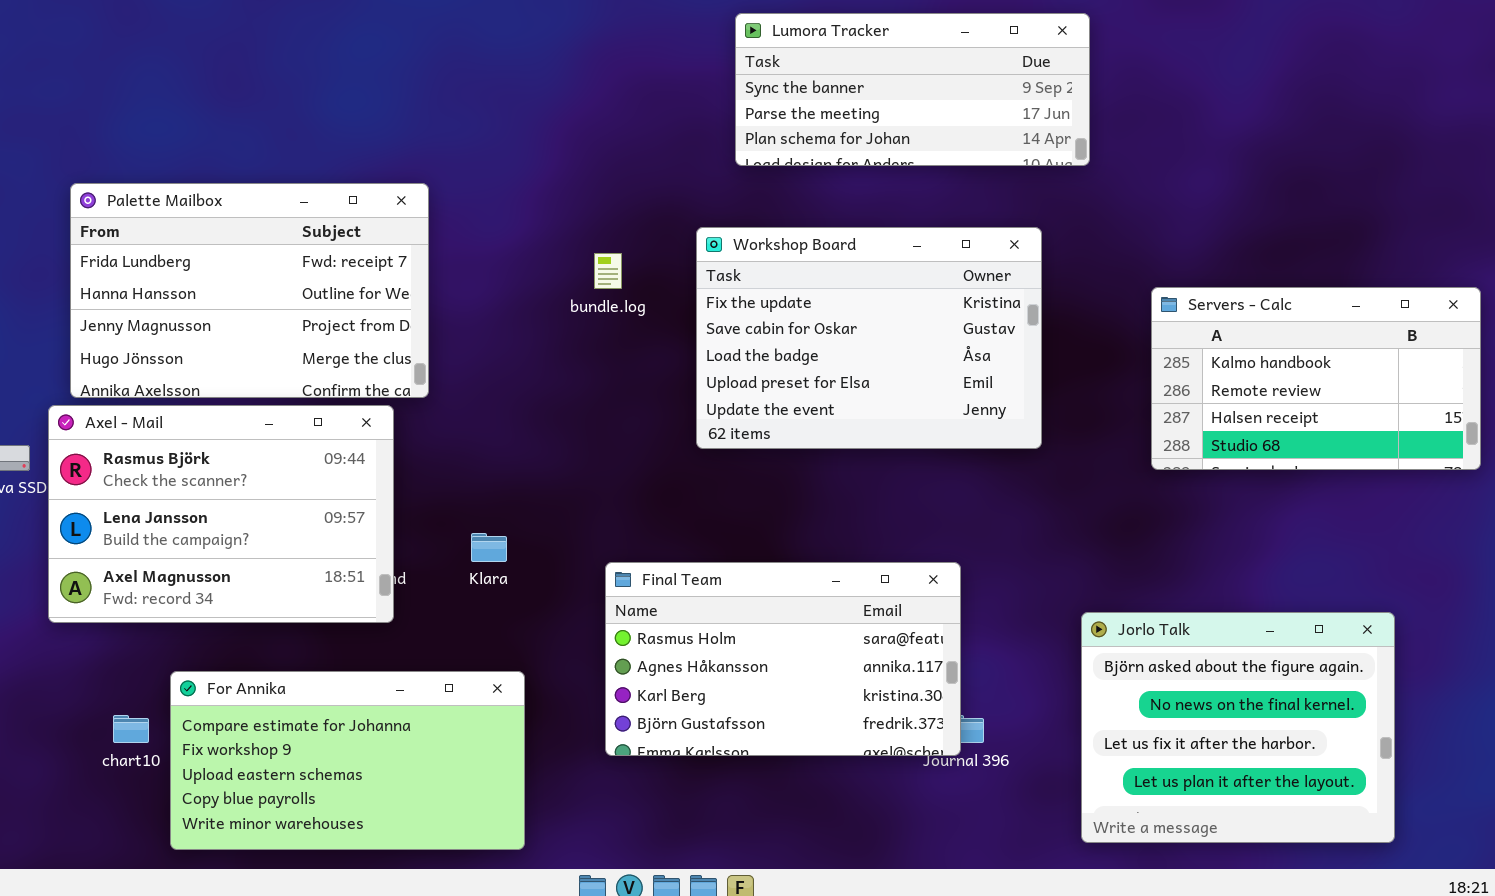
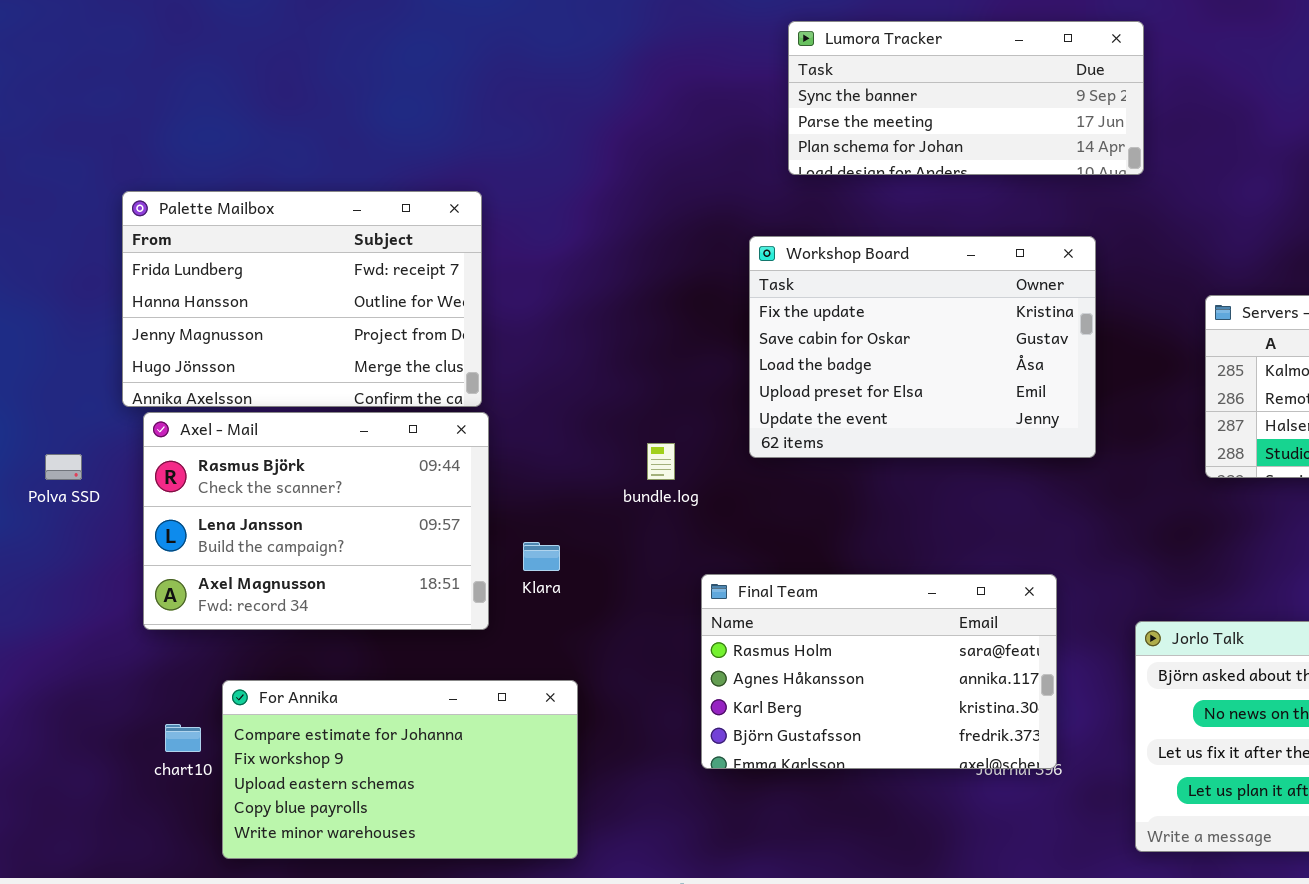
bundle.log: [594,253,622,289] -> [647,443,675,480], moved
Axel - Mail: [48,405,394,623] -> [143,412,489,630], moved
Final Team: [605,562,961,756] -> [701,574,1057,769], moved

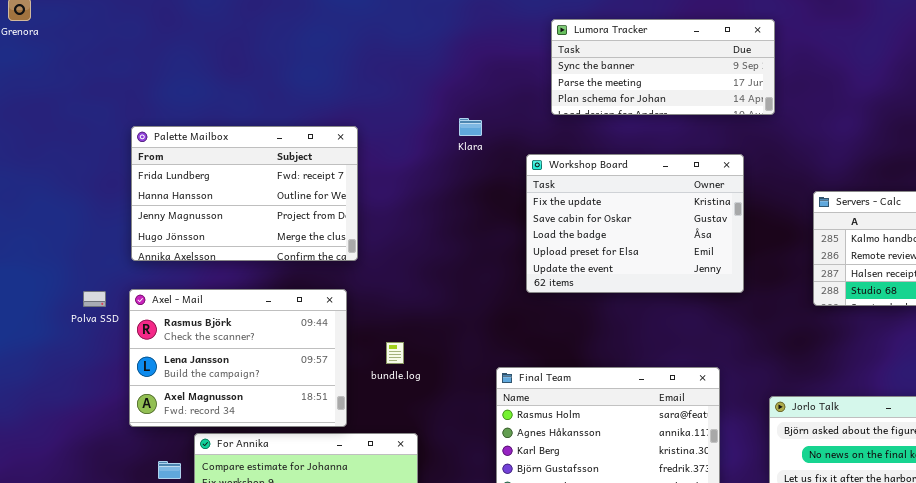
Axel - Mail: [143,412,489,630] -> [129,289,347,427], moved
bundle.log: [647,443,675,480] -> [386,342,404,364], moved
Klara: [523,542,560,571] -> [459,118,482,136], moved

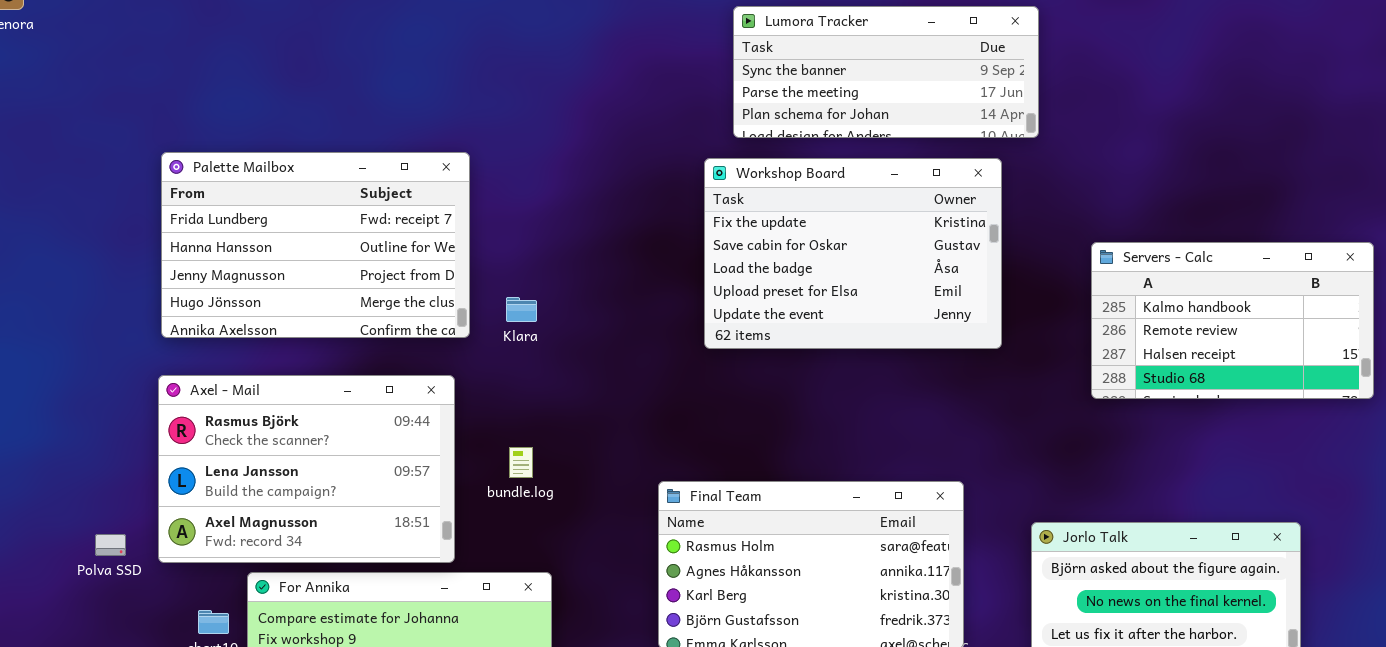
Klara: [459,118,482,136] -> [506,297,537,322], moved
Workshop Board: [526,154,744,293] -> [704,158,1002,349], moved
Polva SSD: [83,291,106,307] -> [95,534,126,556], moved

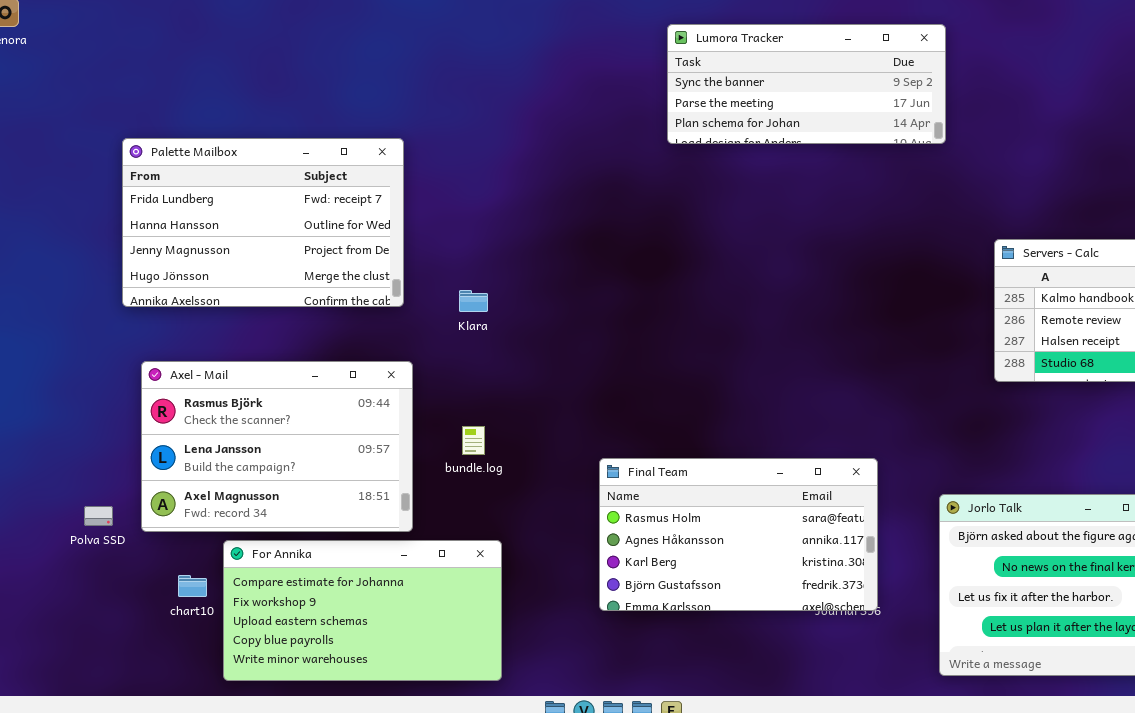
Palette Mailbox: [161,152,470,338] -> [122,138,404,307], moved
Workshop Board: [704,158,1002,349] -> none, closed

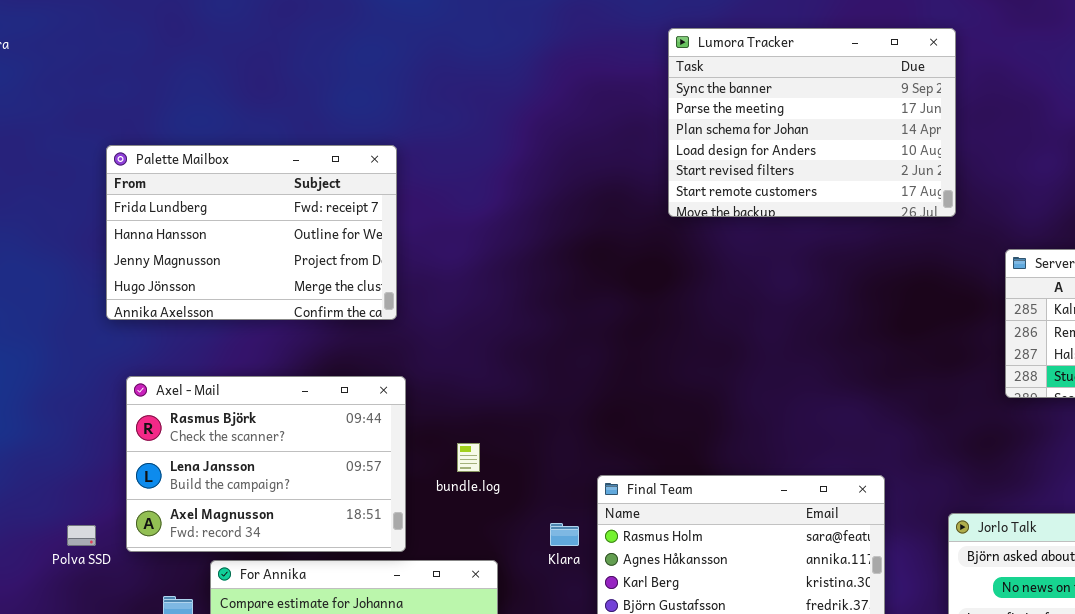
Lumora Tracker: [667,24,946,144] -> [668,28,956,217], resized
Klara: [459,290,488,312] -> [550,523,579,546], moved

